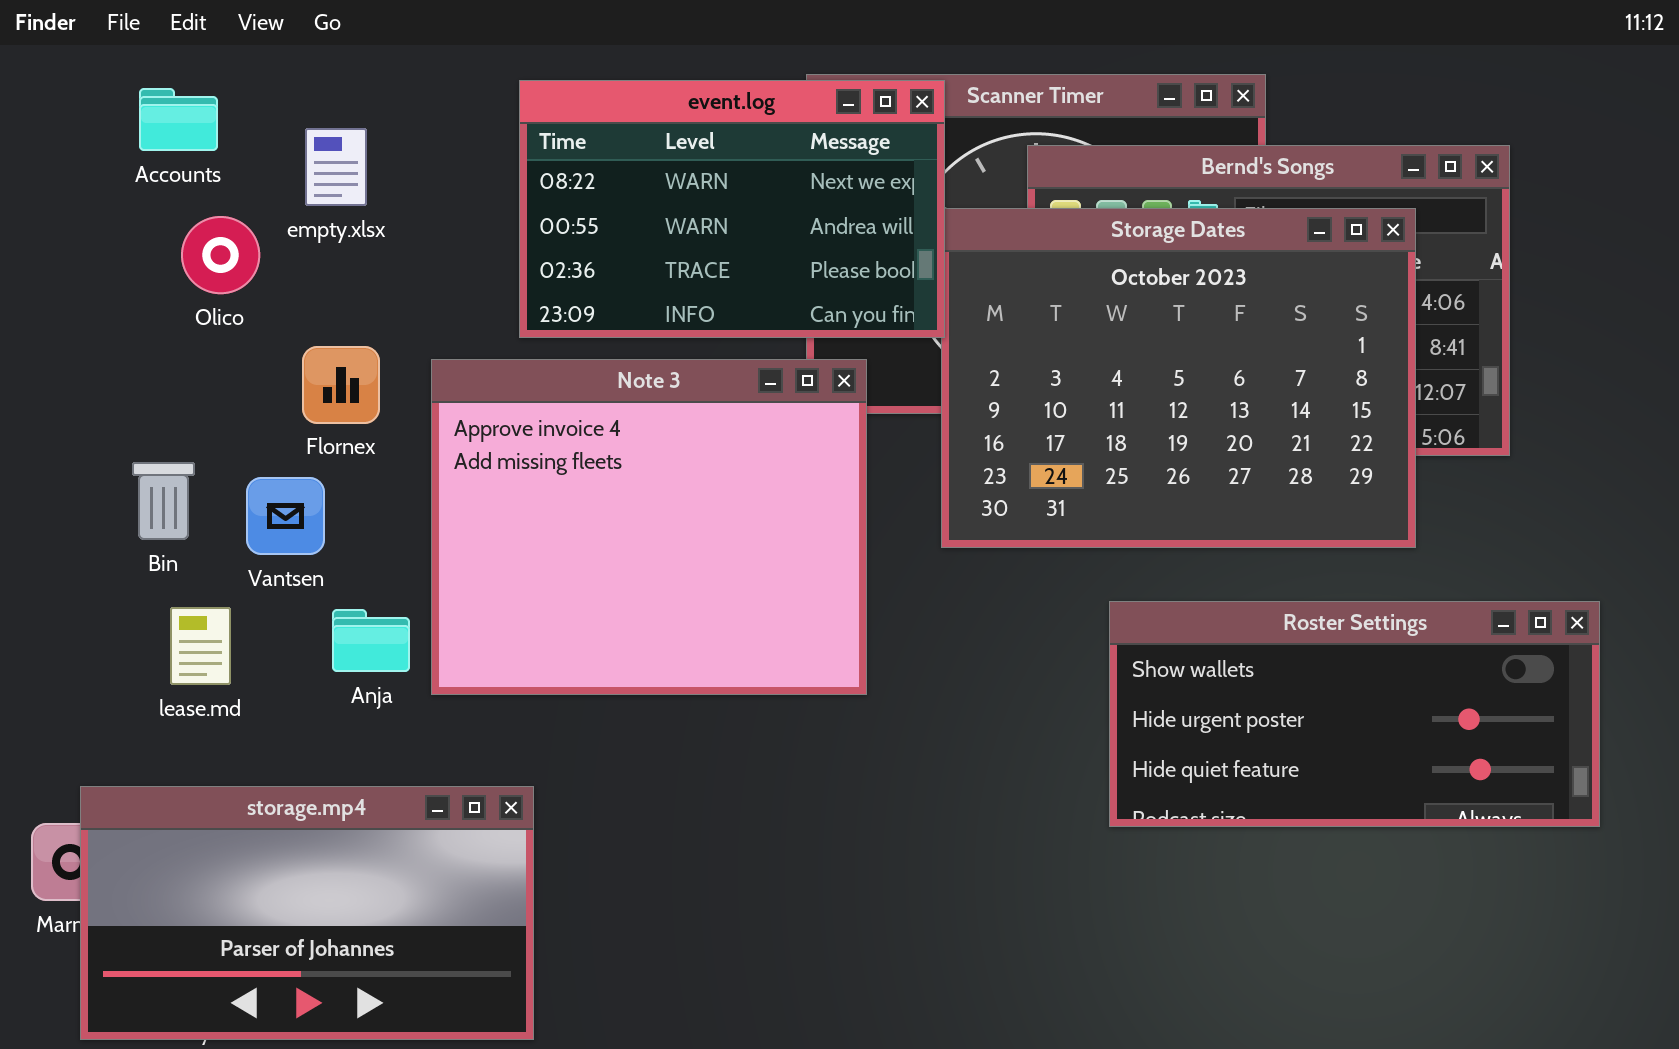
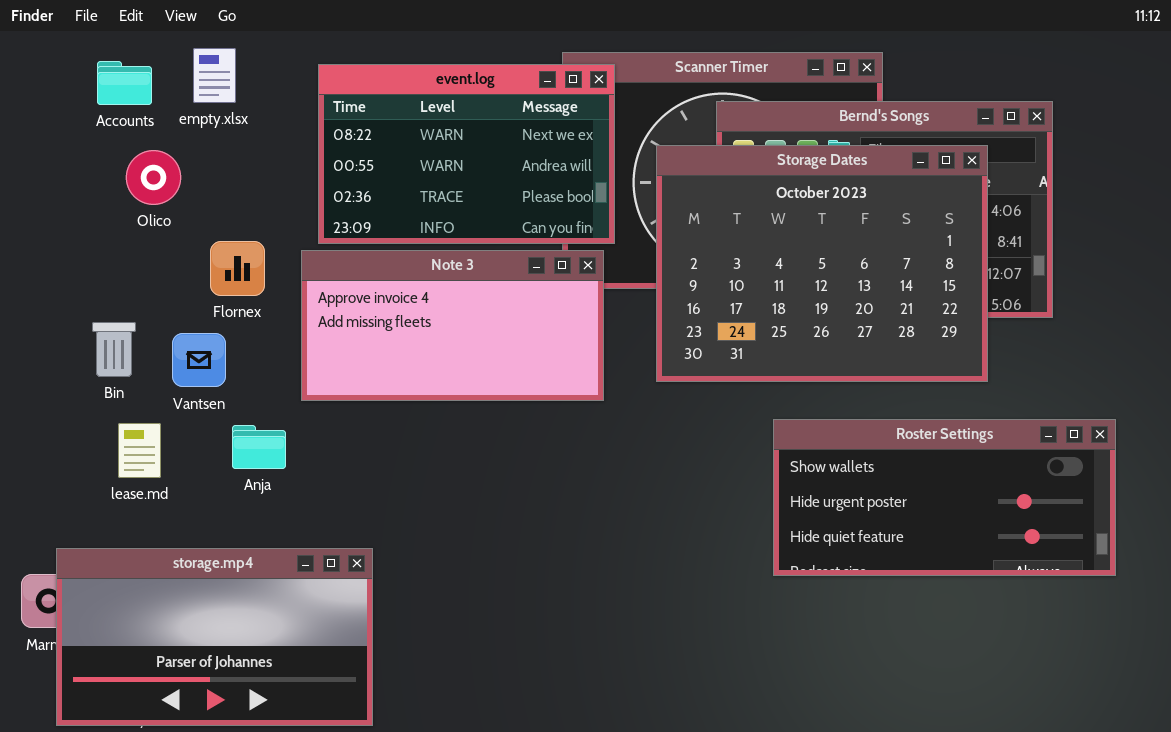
event.log: [519,80,945,338] -> [318,64,615,244], moved
empty.xlsx: [305,128,367,206] -> [193,48,236,103], moved
Note 3: [431,359,867,695] -> [301,250,604,401], resized

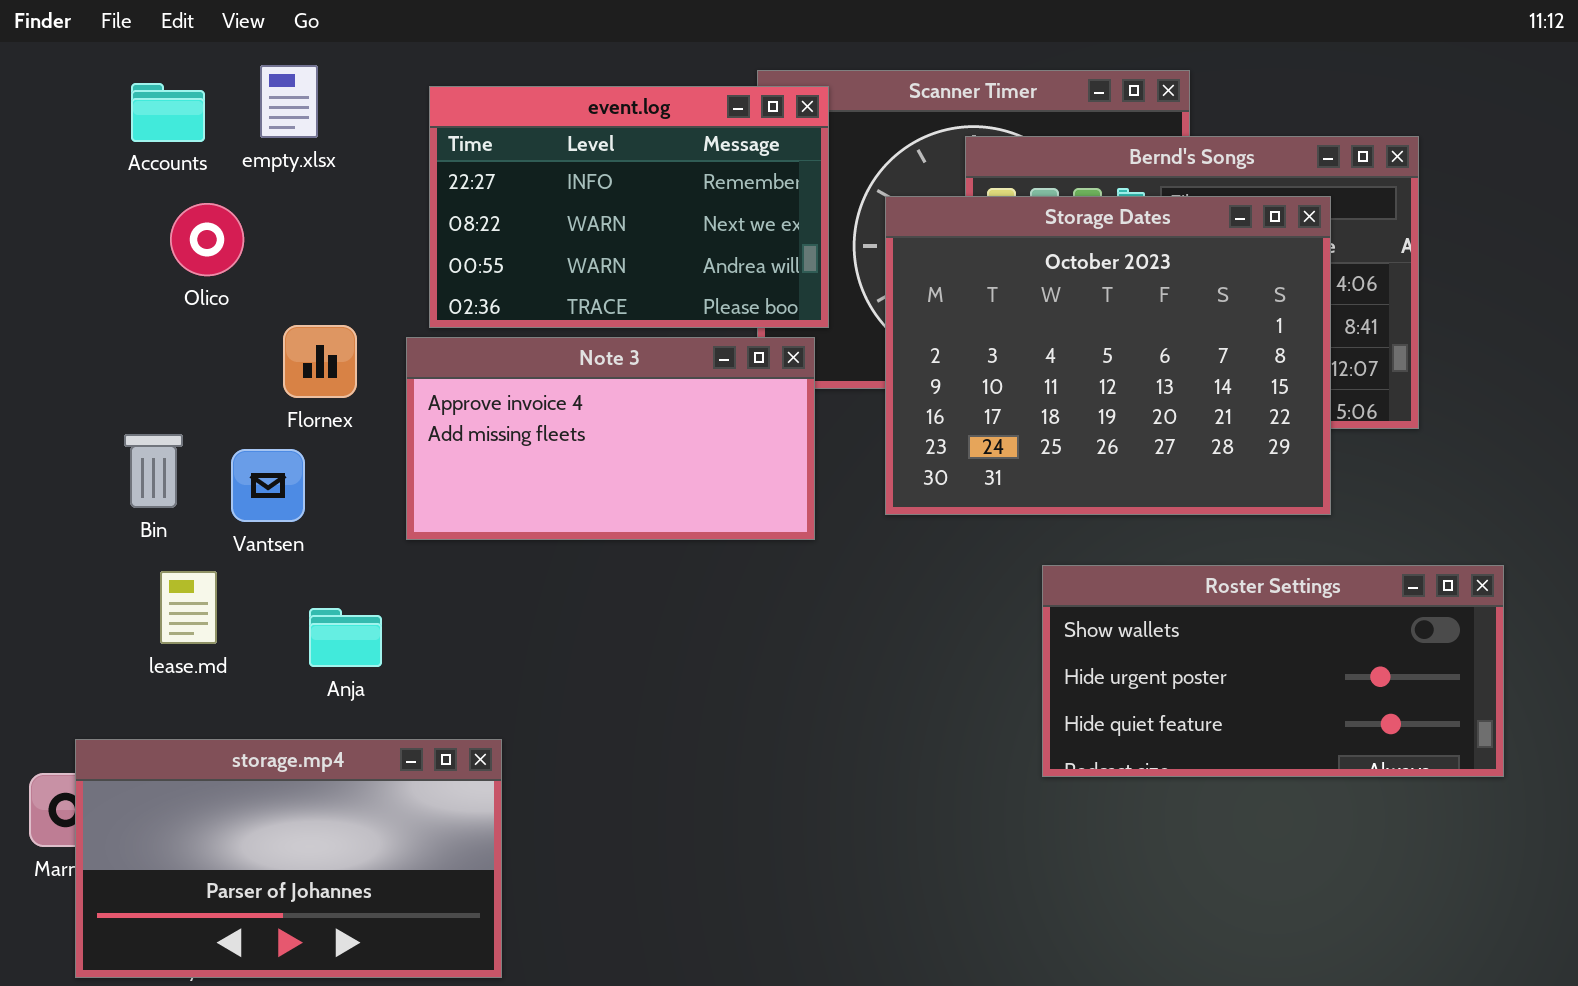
event.log: [318,64,615,244] -> [429,86,829,328], scrolled up 1 row
Anja: [232,425,286,469] -> [309,608,382,667], moved

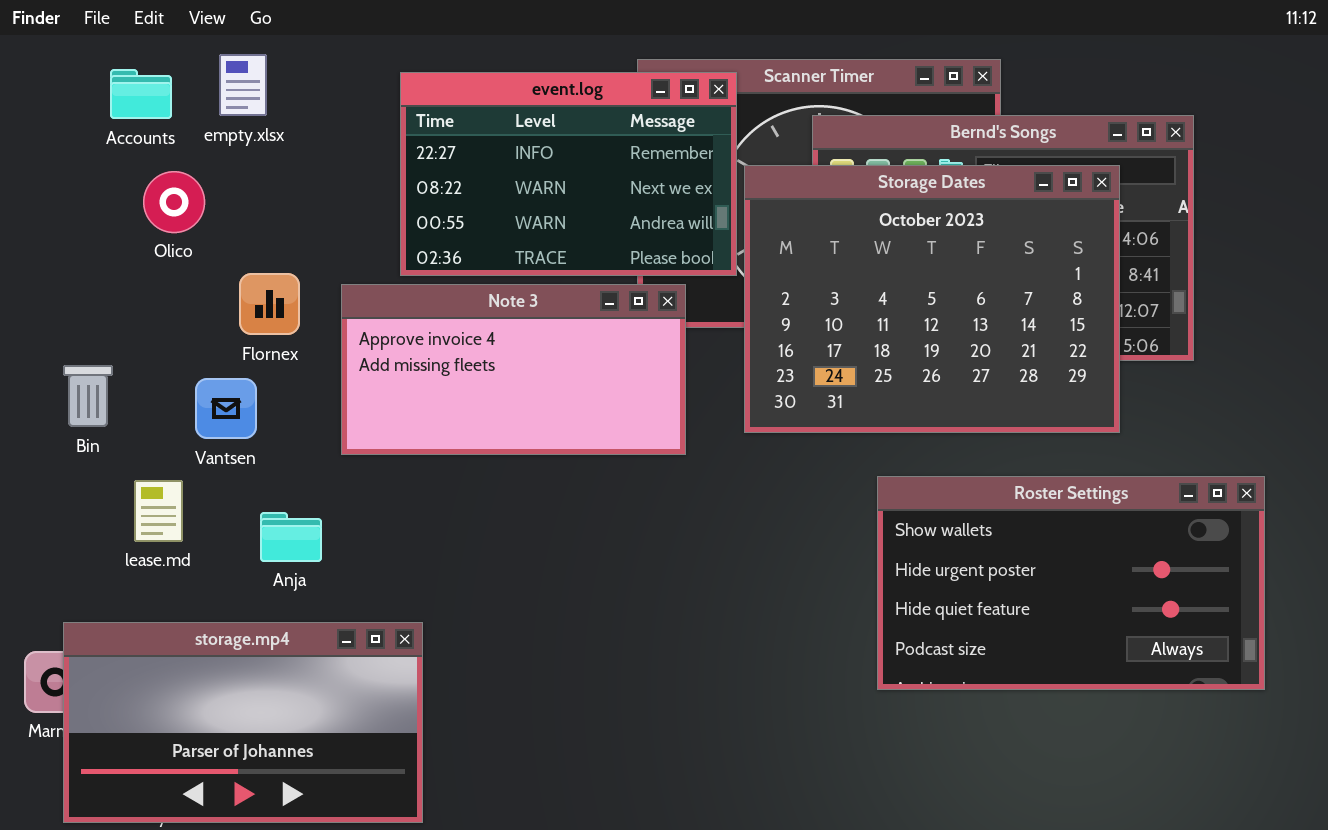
event.log: [429,86,829,328] -> [400,72,737,276], moved
Bin: [124,434,183,508] -> [63,365,113,427], moved
Roster Settings: [1042,565,1504,777] -> [877,476,1265,690], resized

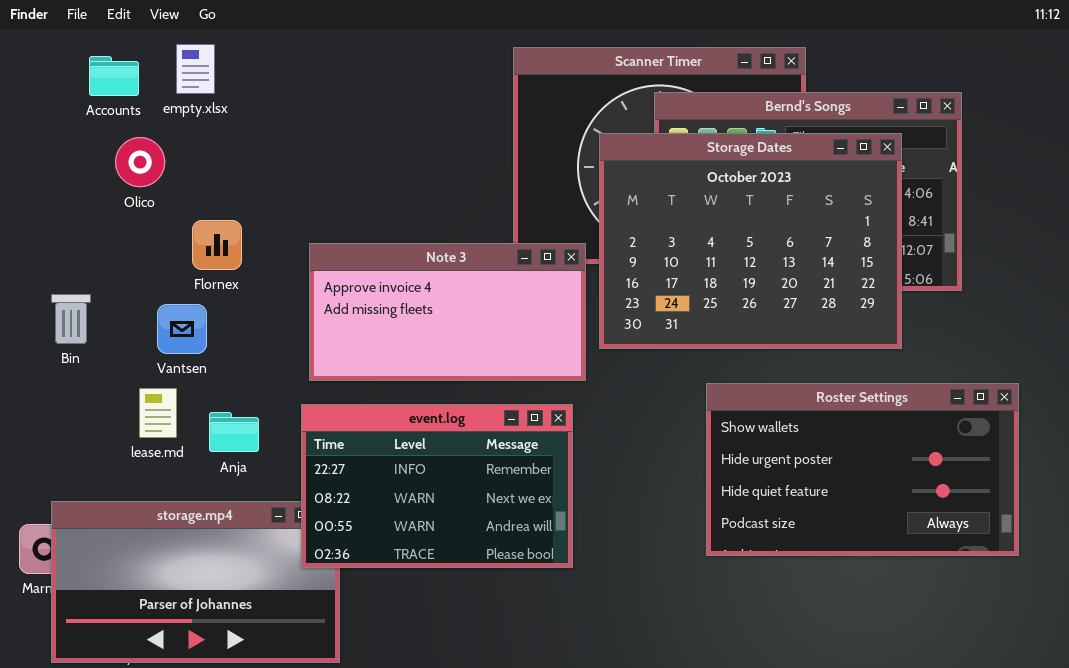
event.log: [400,72,737,276] -> [301,404,573,568], moved
Note 3: [341,284,686,455] -> [309,243,586,381], moved
lease.md: [134,480,183,542] -> [139,388,177,438], moved

